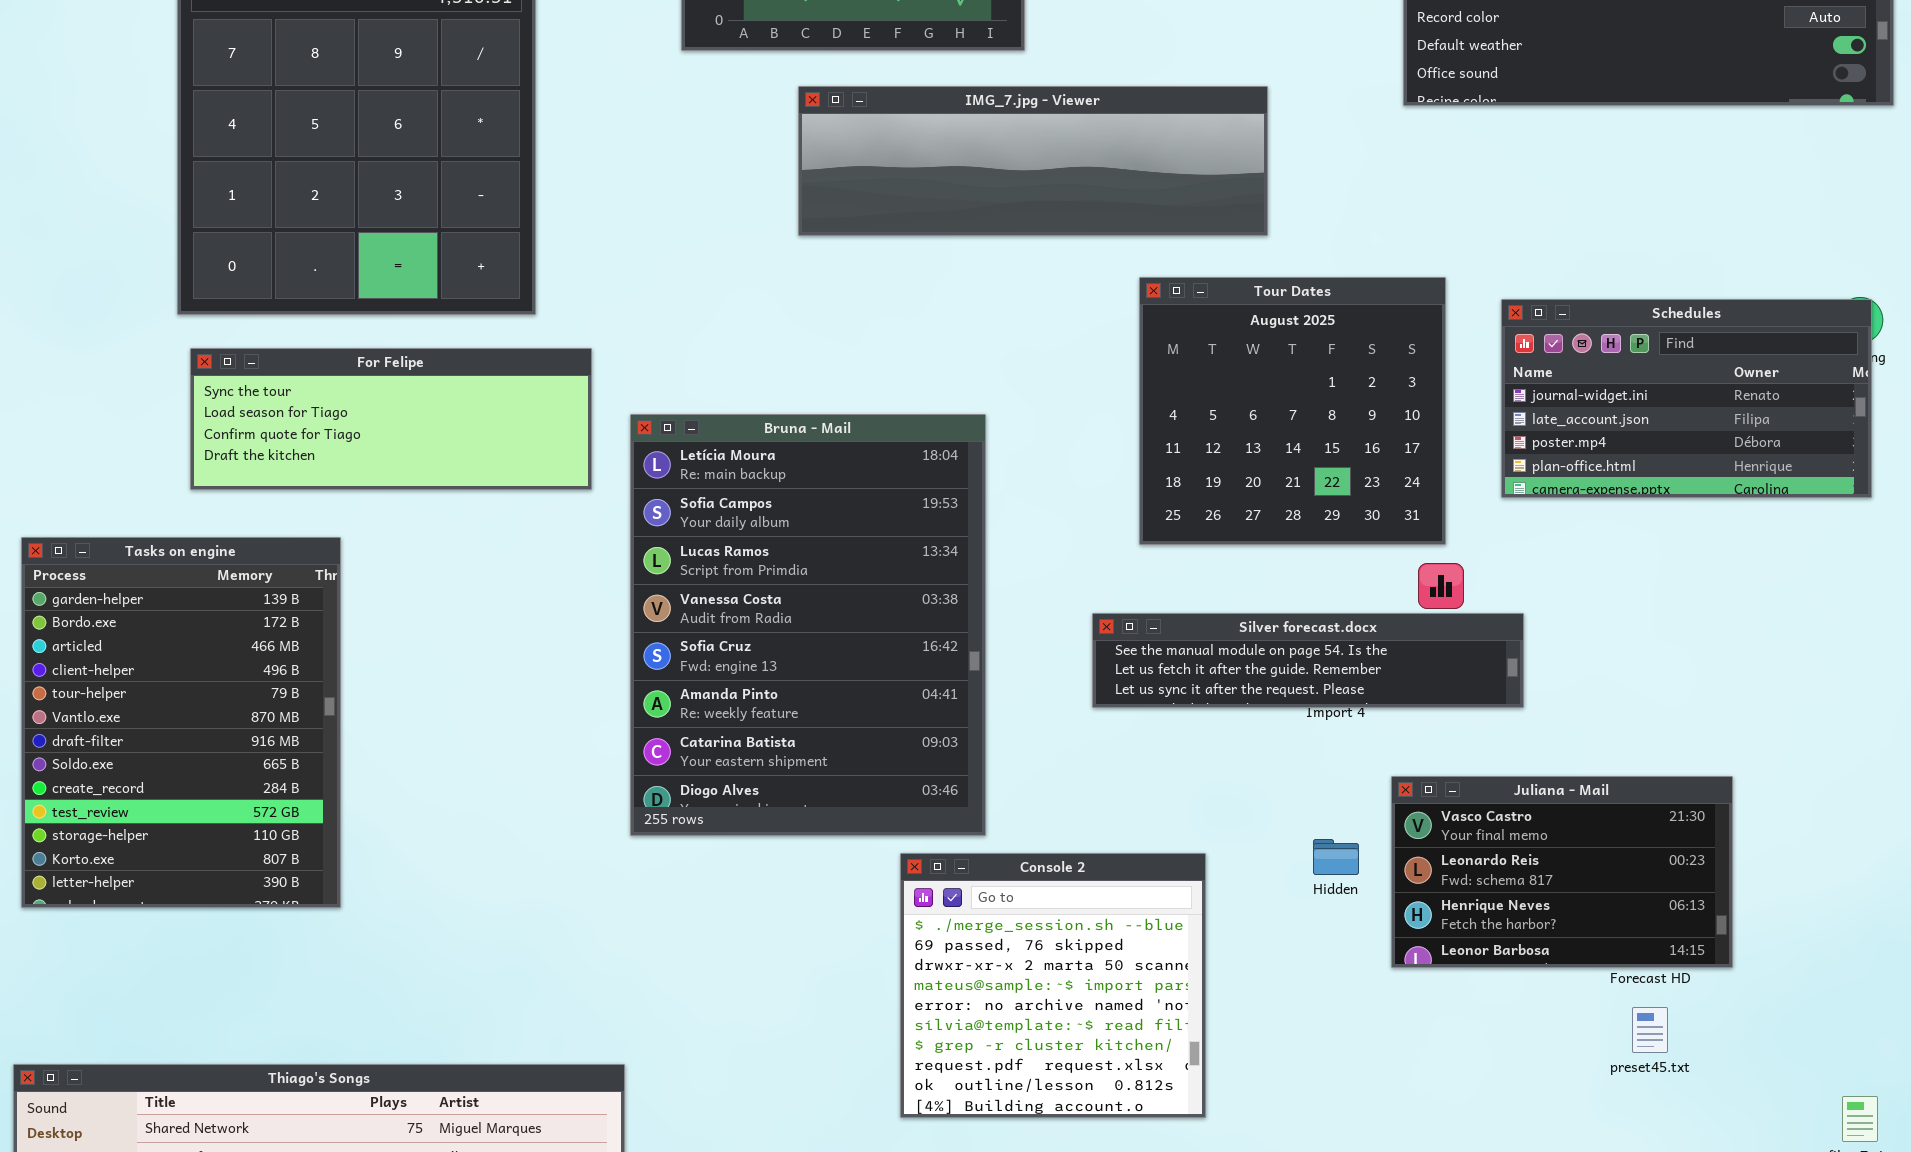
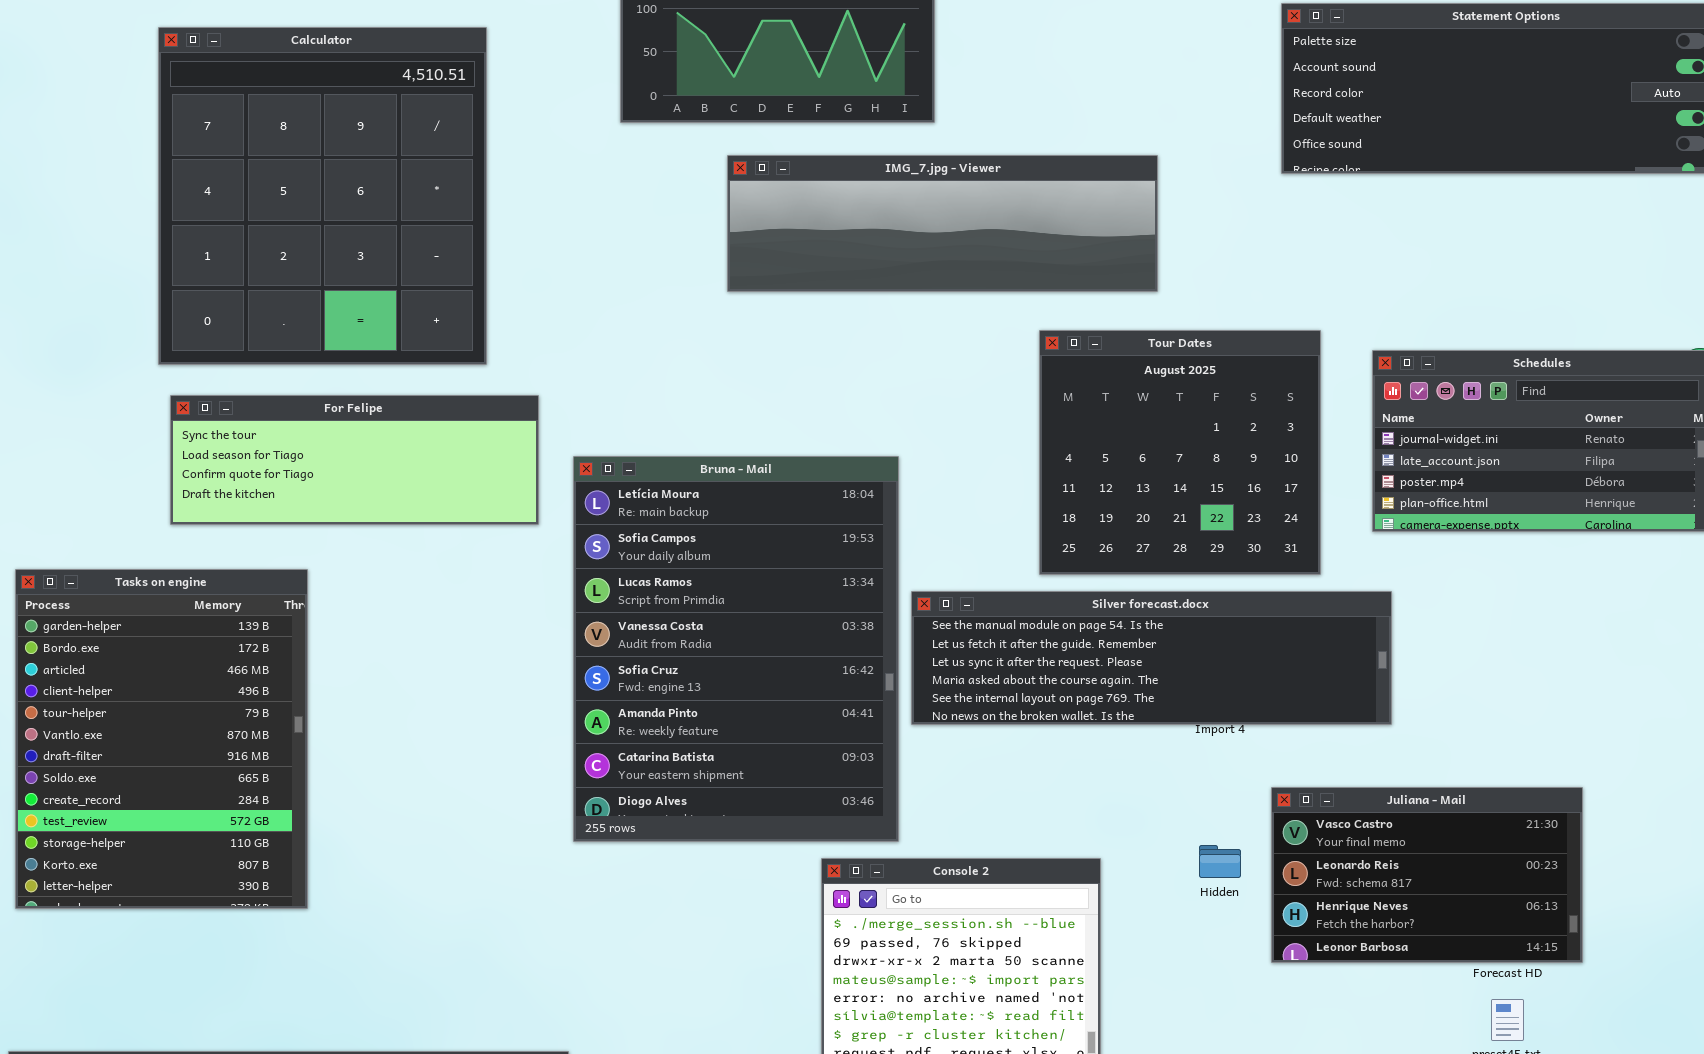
Silver forecast.docx: [1092,613,1524,708] -> [911,591,1392,725], resized

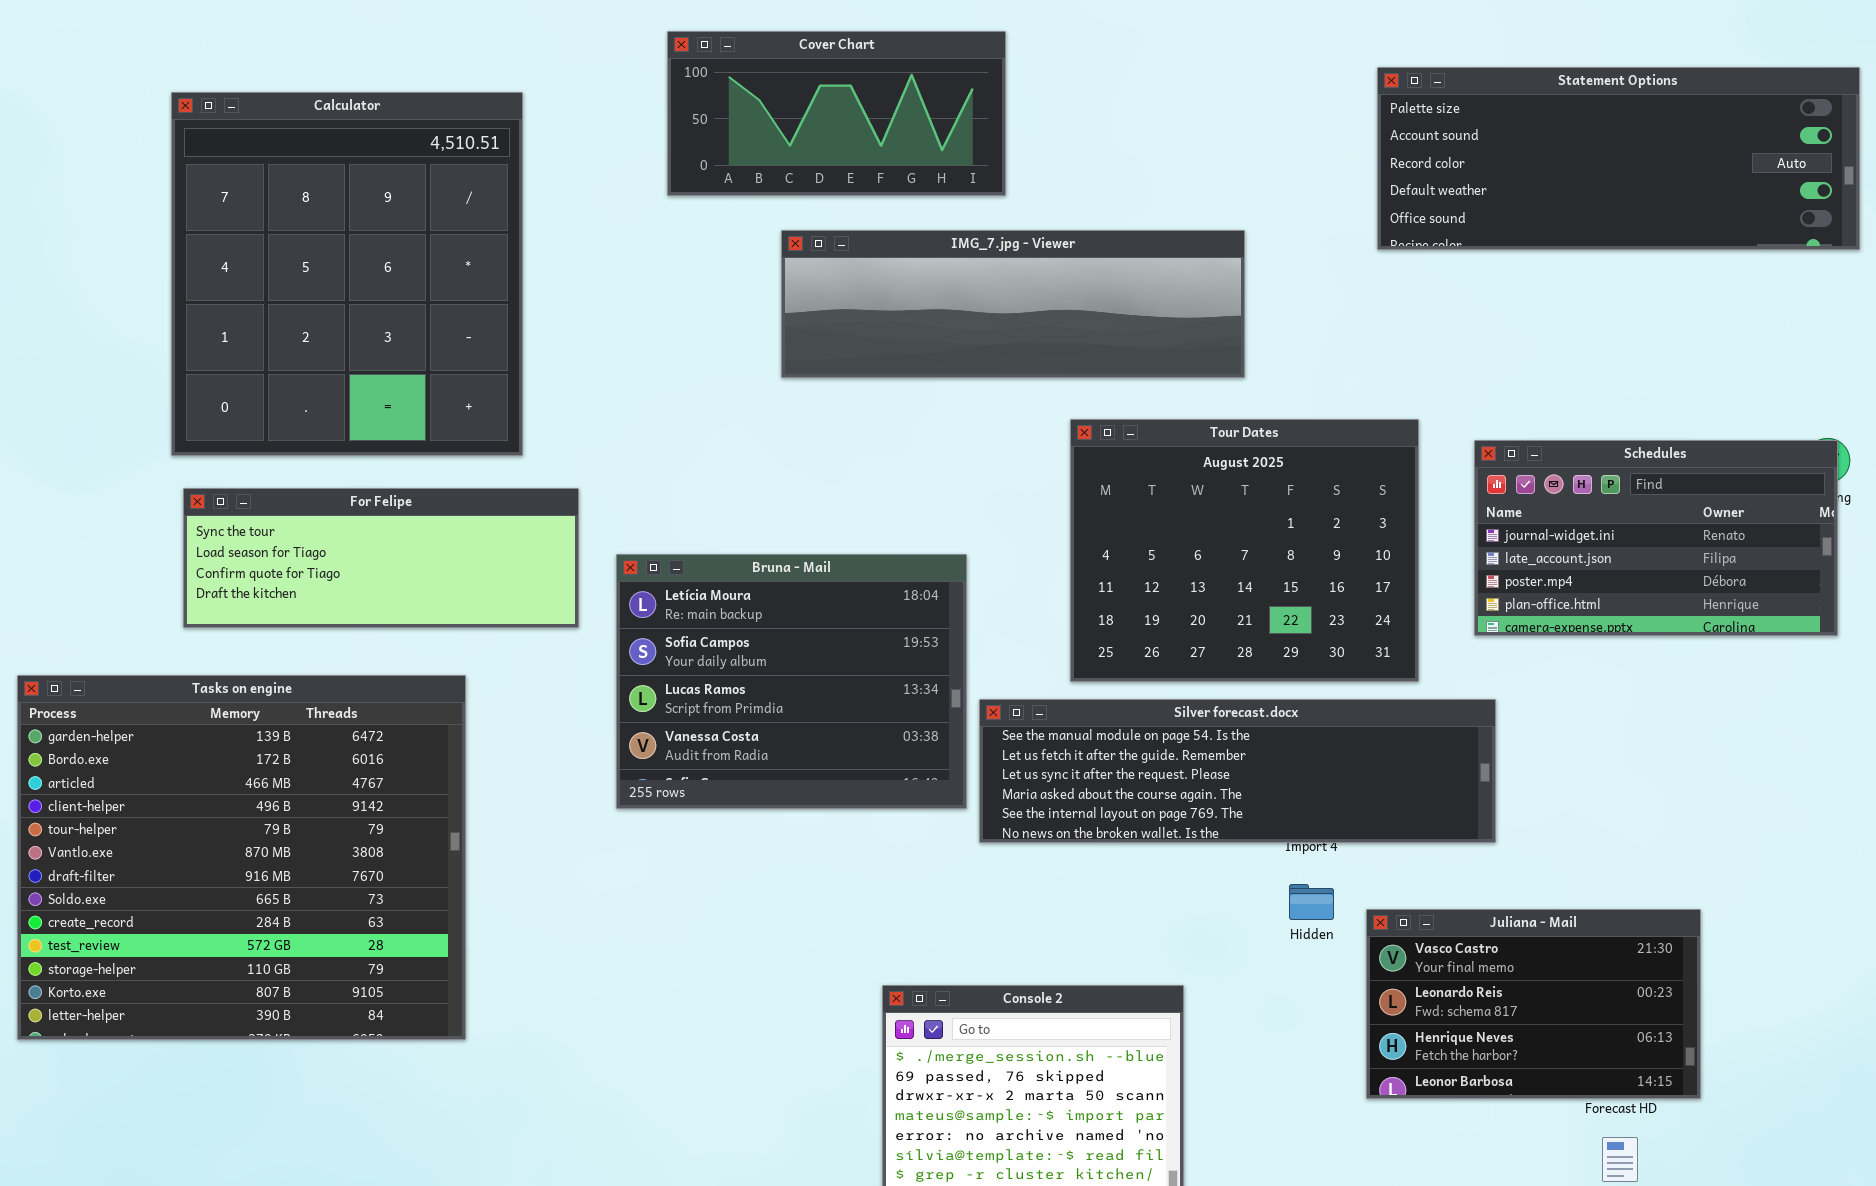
Tour Dates: [1039,330,1321,575] -> [1070,419,1419,682], resized
Bruna - Mail: [573,456,899,842] -> [616,554,967,809], resized
Tasks on engine: [15,569,308,909] -> [17,675,466,1040], resized
Hidden: [1199,845,1241,878] -> [1289,884,1334,920], moved

